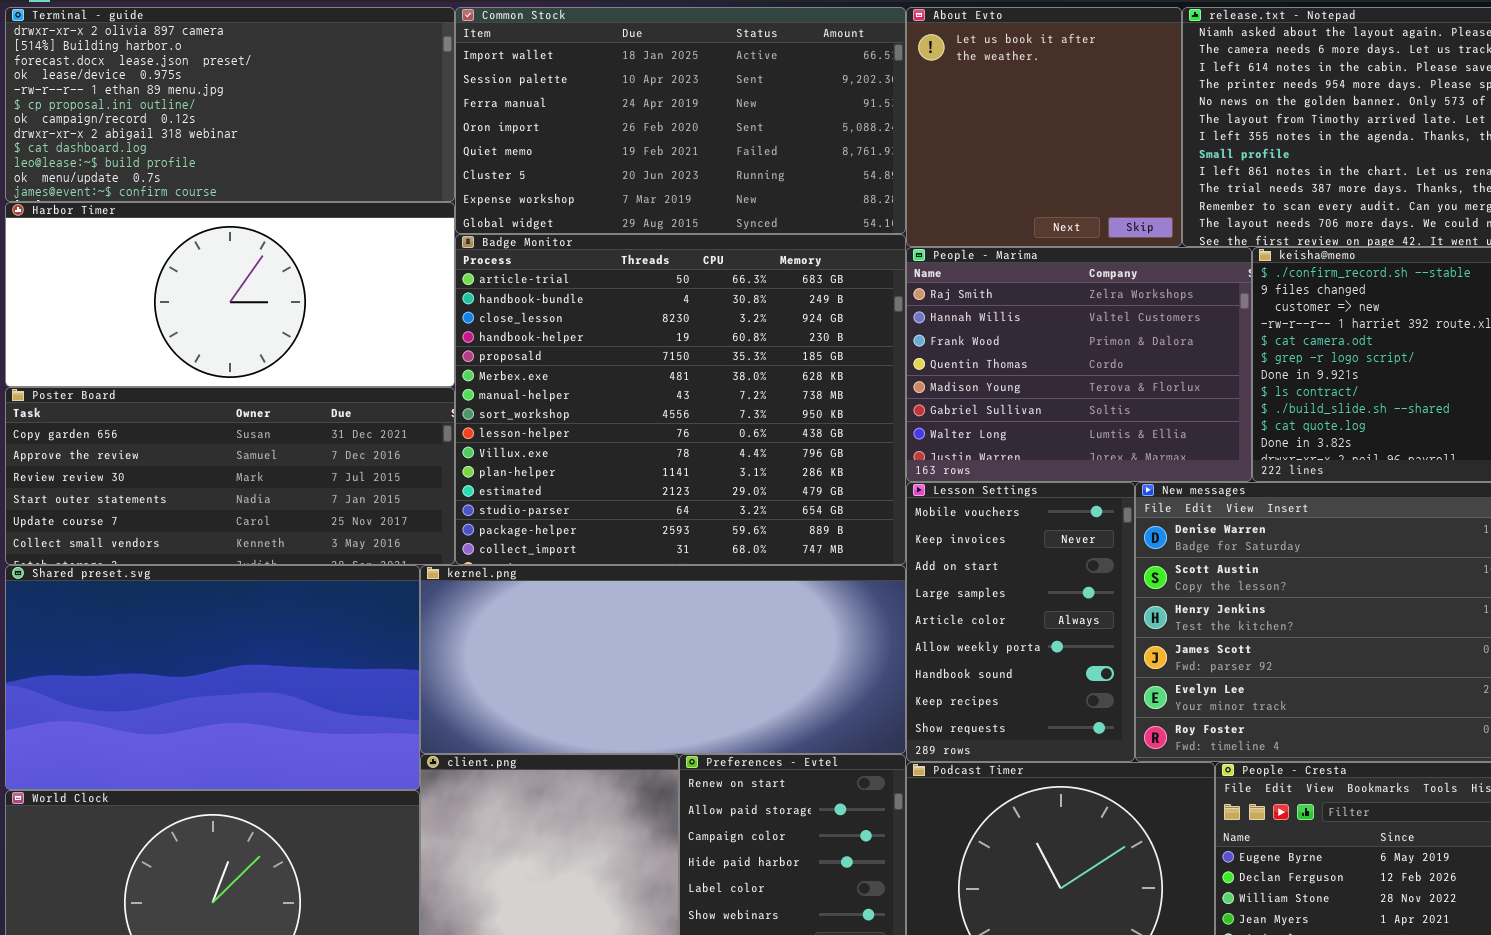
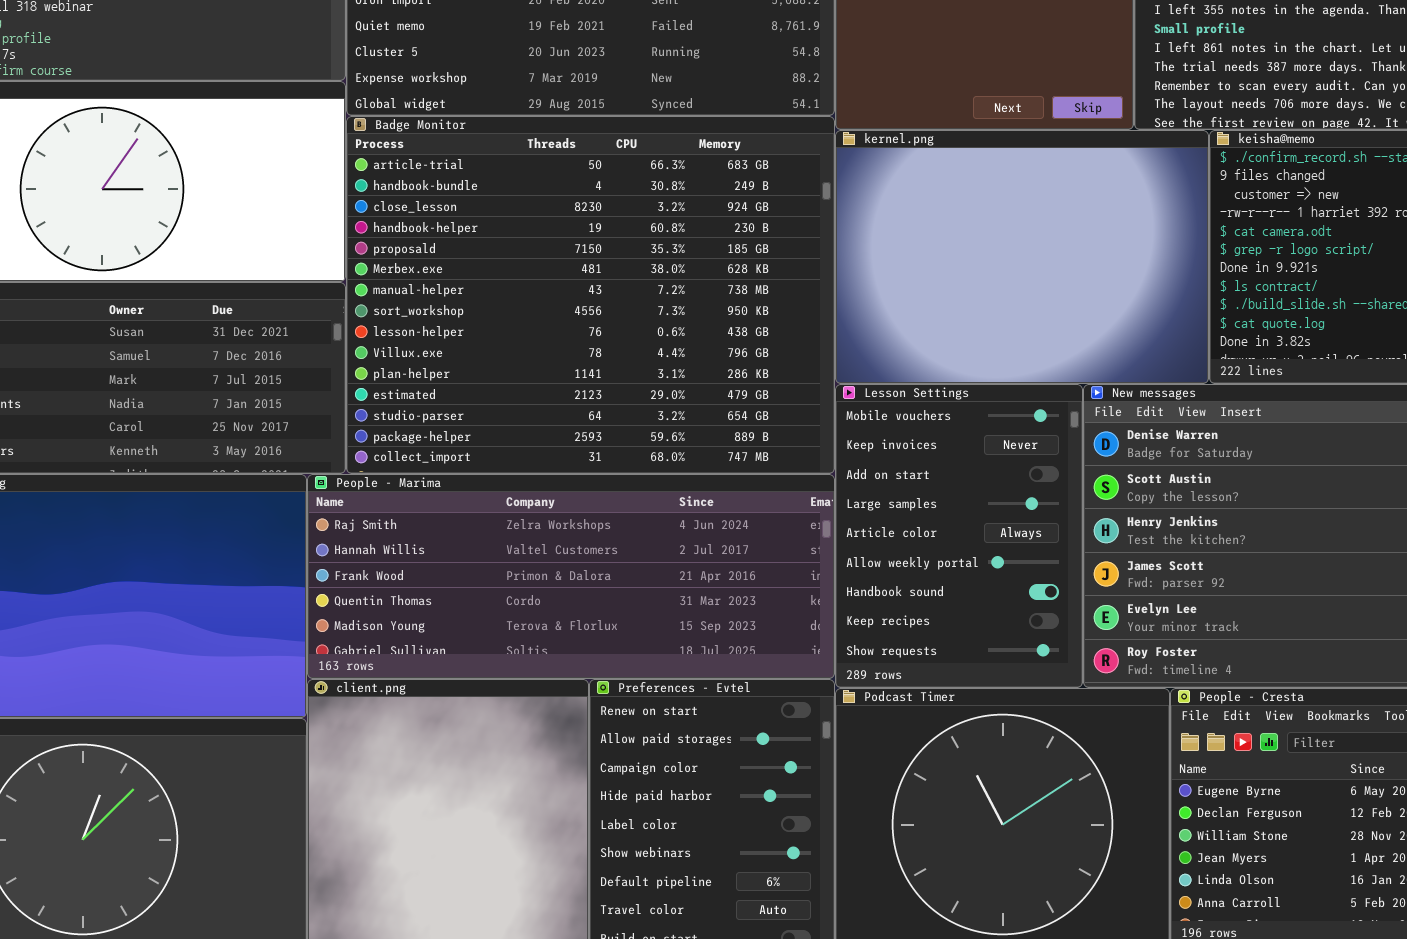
People - Marima: [906,247,1252,482] -> [307,474,835,679], moved, resized
kernel.png: [420,565,906,754] -> [835,130,1209,384], moved, resized

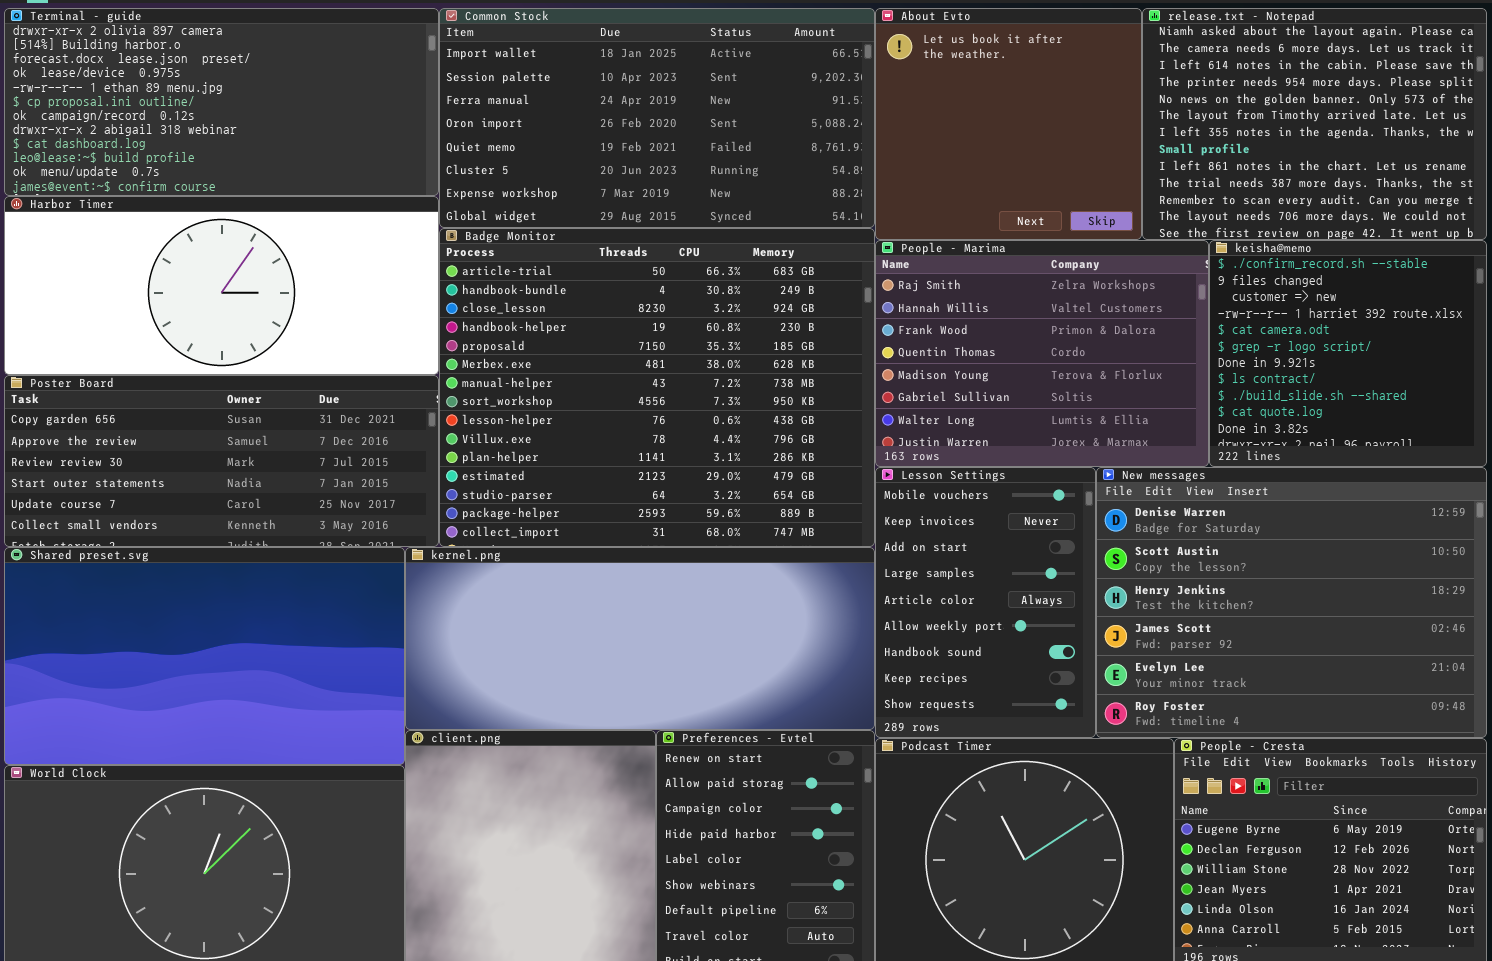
kernel.png: [835,130,1209,384] -> [405,547,875,730], moved, resized
People - Marima: [307,474,835,679] -> [875,240,1209,467], moved, resized

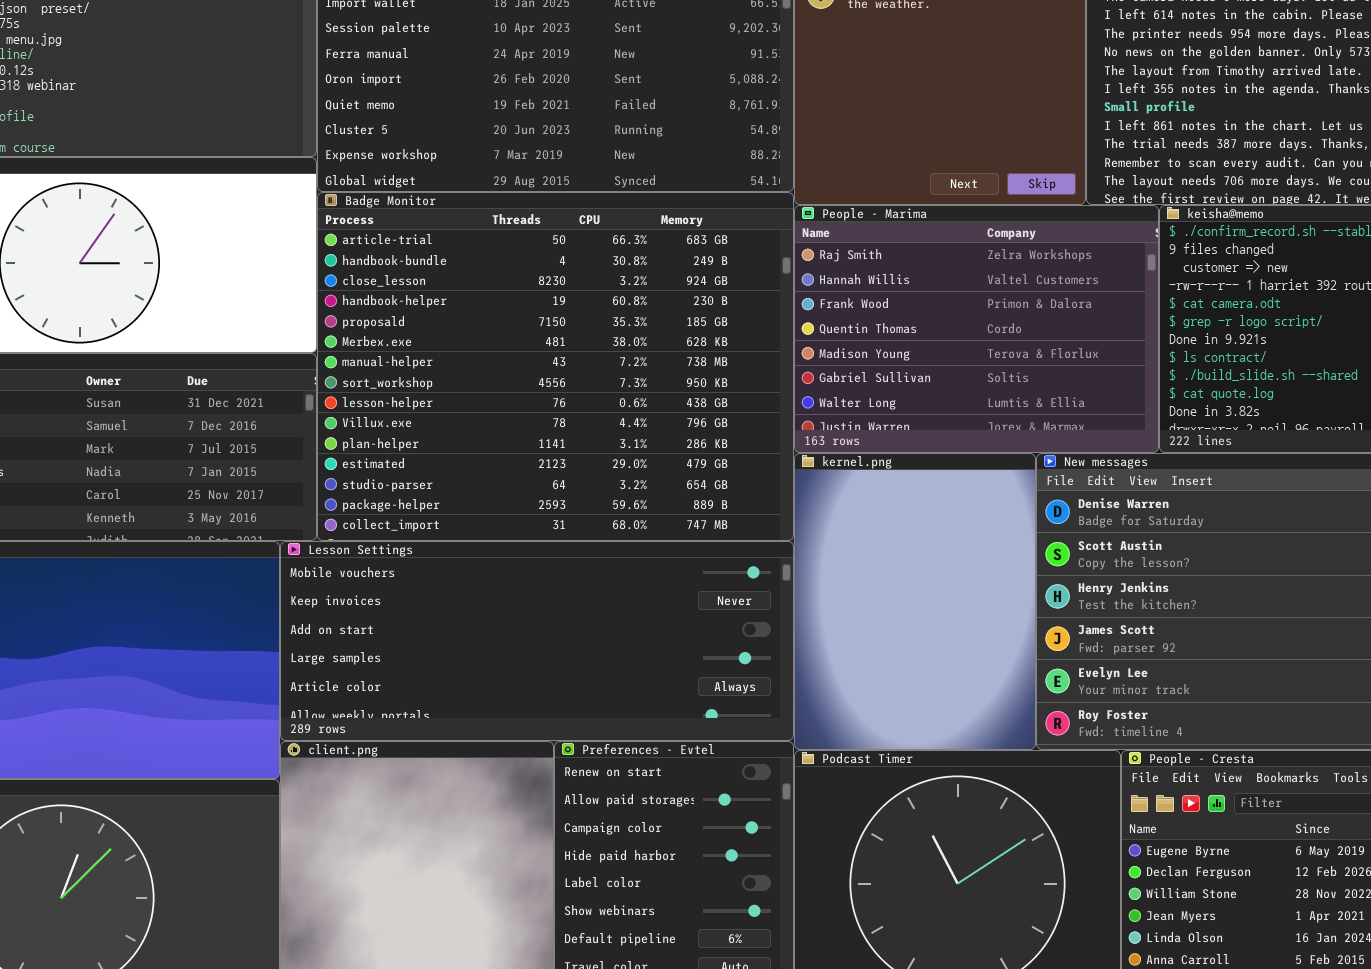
Lesson Settings: [875,467,1096,738] -> [280,541,794,741], moved, resized
kernel.png: [405,547,875,730] -> [794,453,1036,750], moved, resized

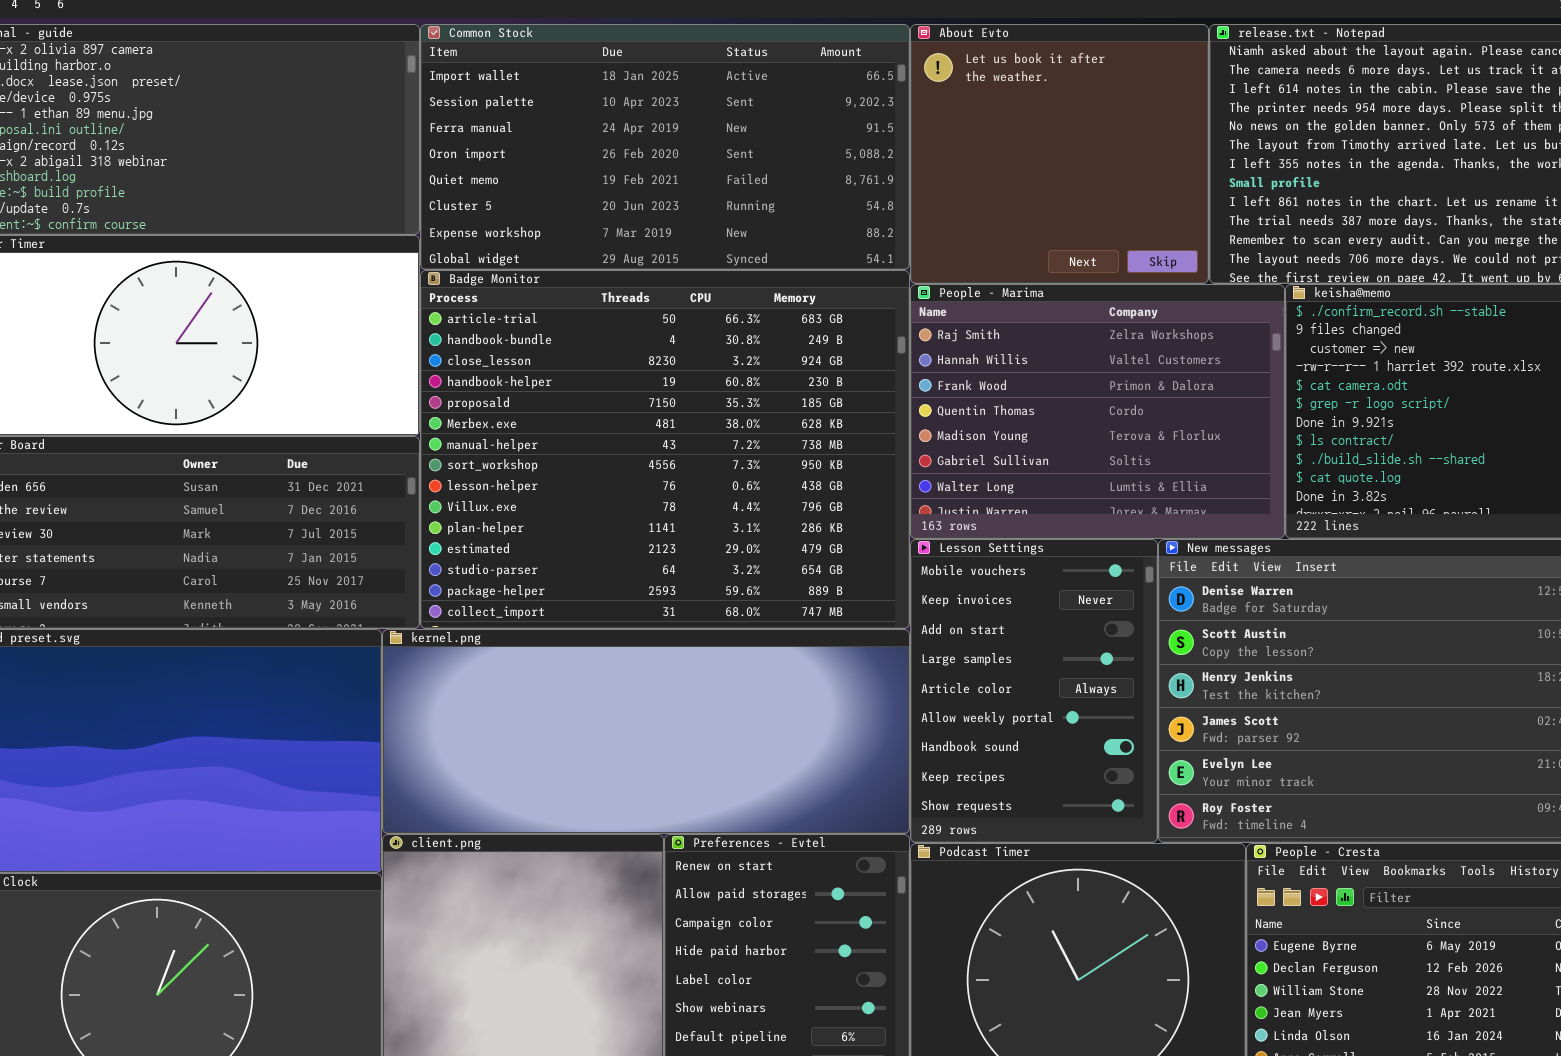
kernel.png: [794,453,1036,750] -> [382,629,910,834], moved, resized
Lesson Settings: [280,541,794,741] -> [910,539,1158,843], moved, resized

